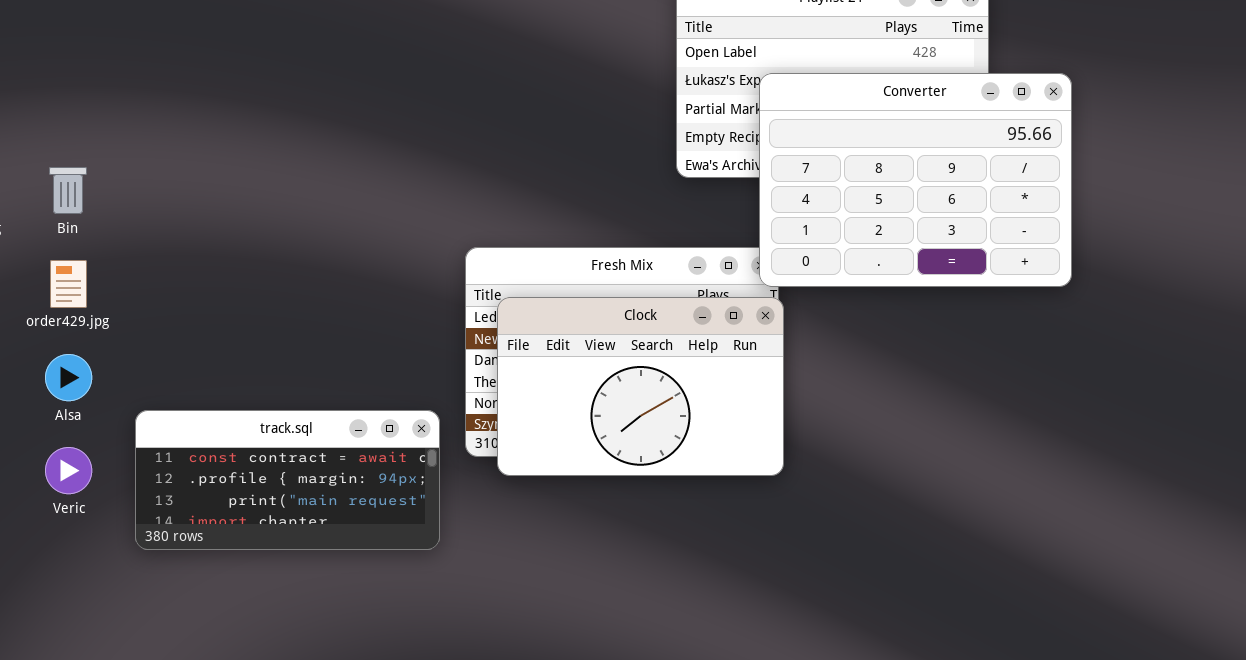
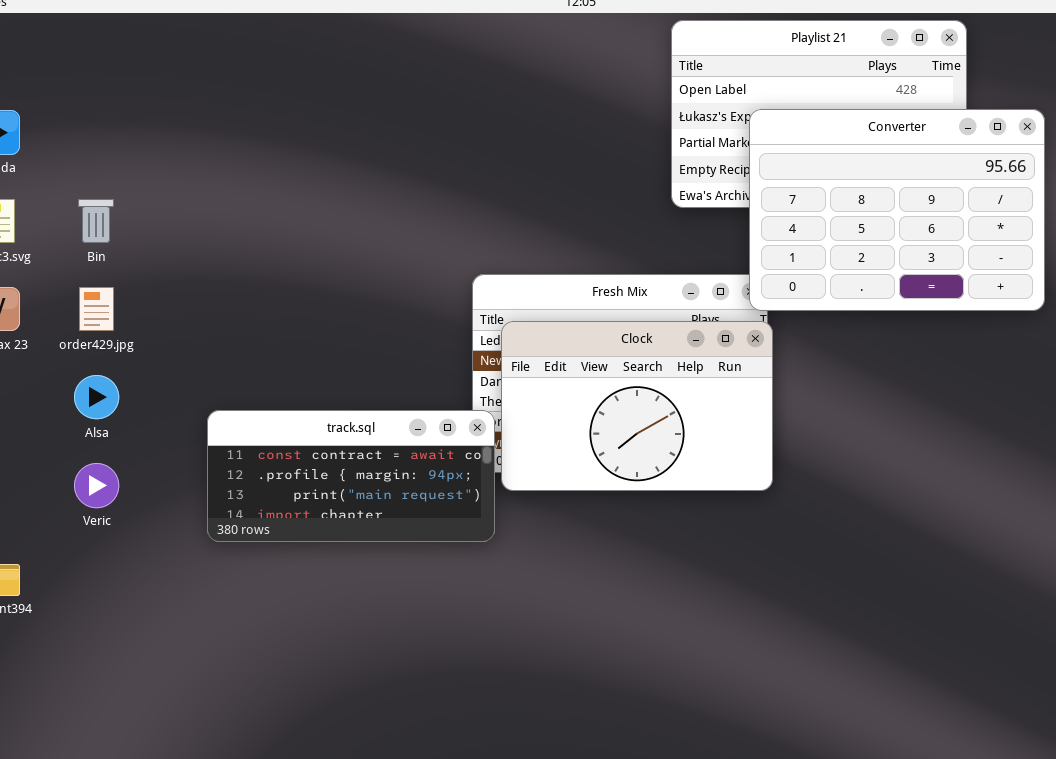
track.sql: [135,410,440,550] -> [207,410,495,542], moved

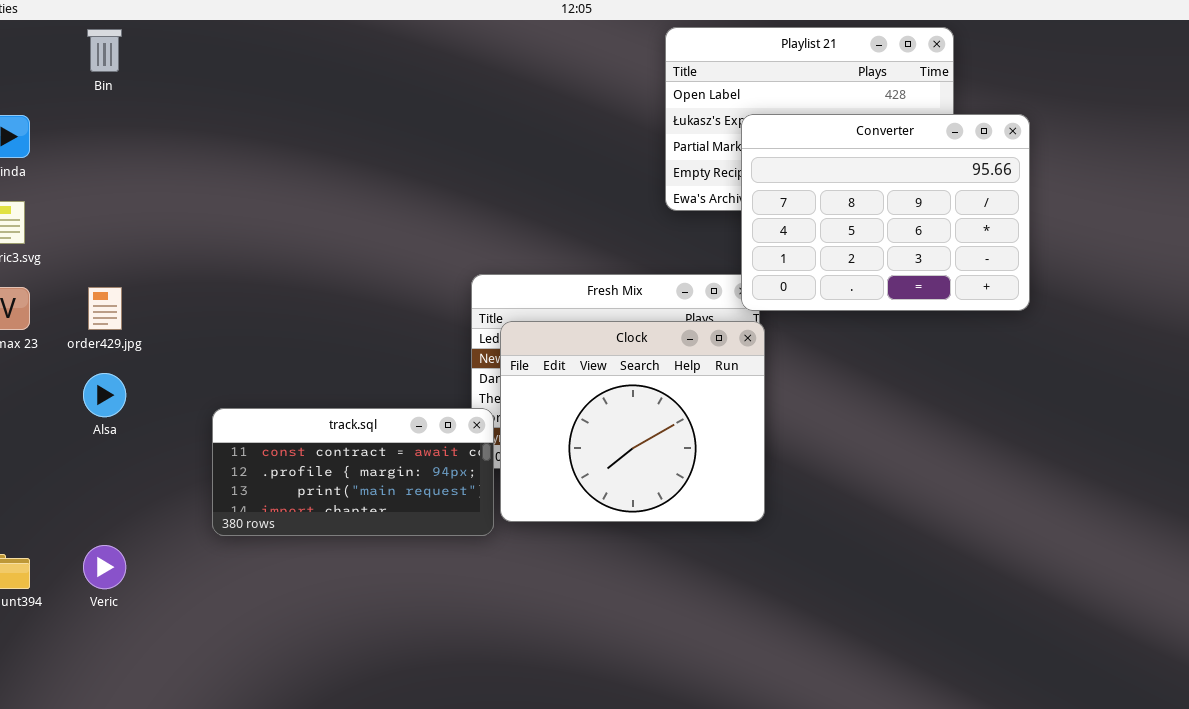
Bin: [78,199,114,243] -> [87,29,122,72], moved
Clock: [501,321,773,491] -> [500,321,765,522], resized
Veric: [74,463,119,508] -> [83,545,126,589], moved

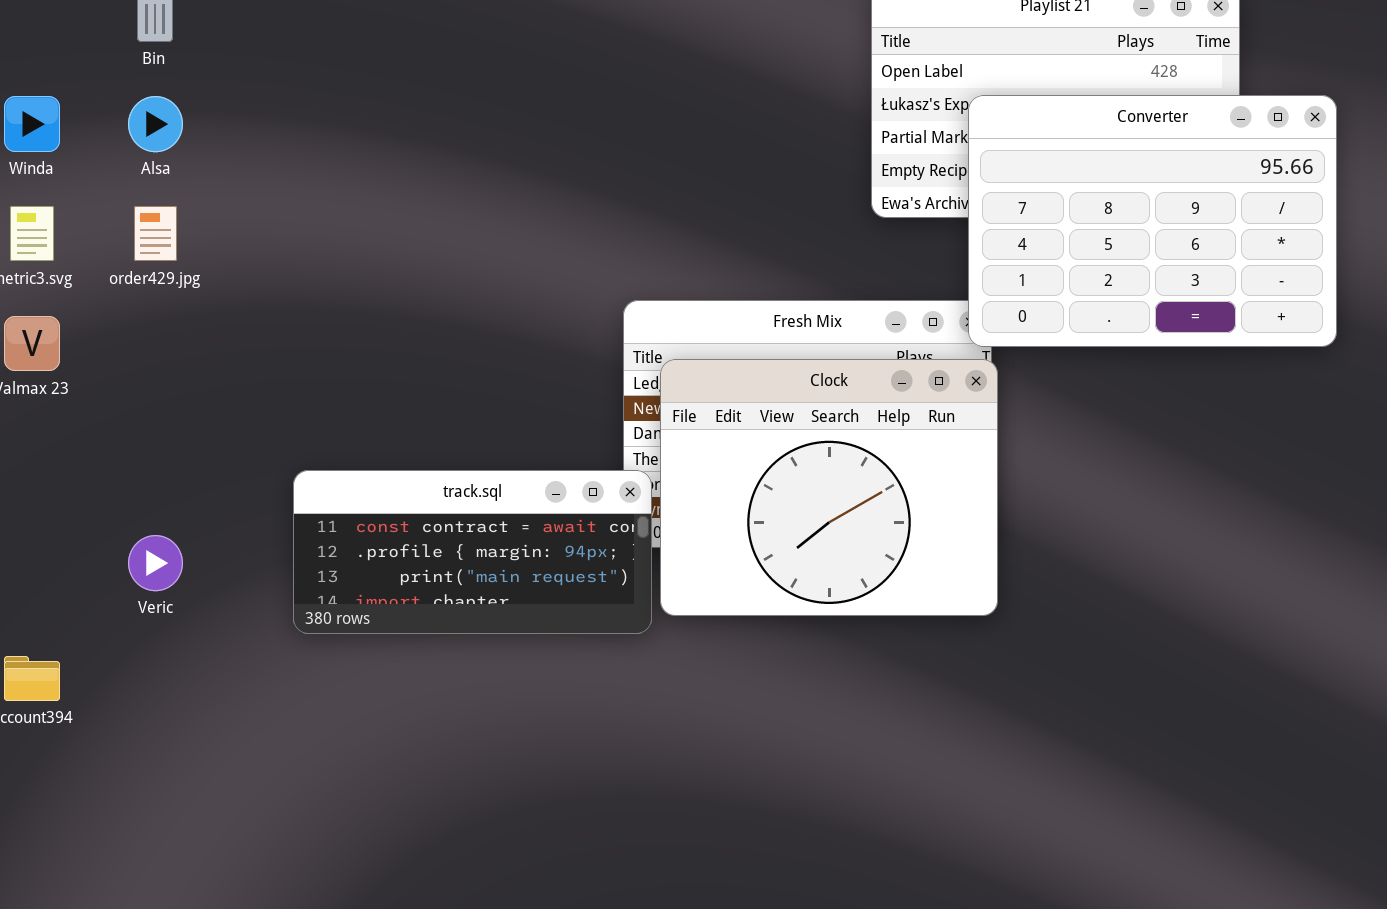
order429.jpg: [88,287,122,330] -> [134,206,177,261], moved
Alsa: [83,373,126,417] -> [128,96,183,152], moved
Veric: [83,545,126,589] -> [128,535,183,591], moved

